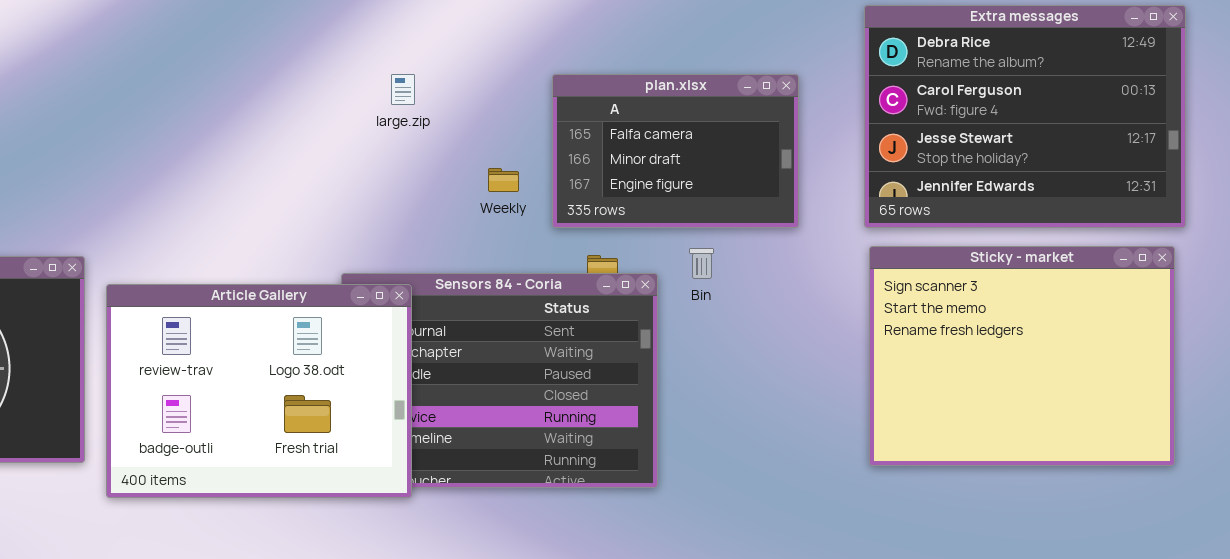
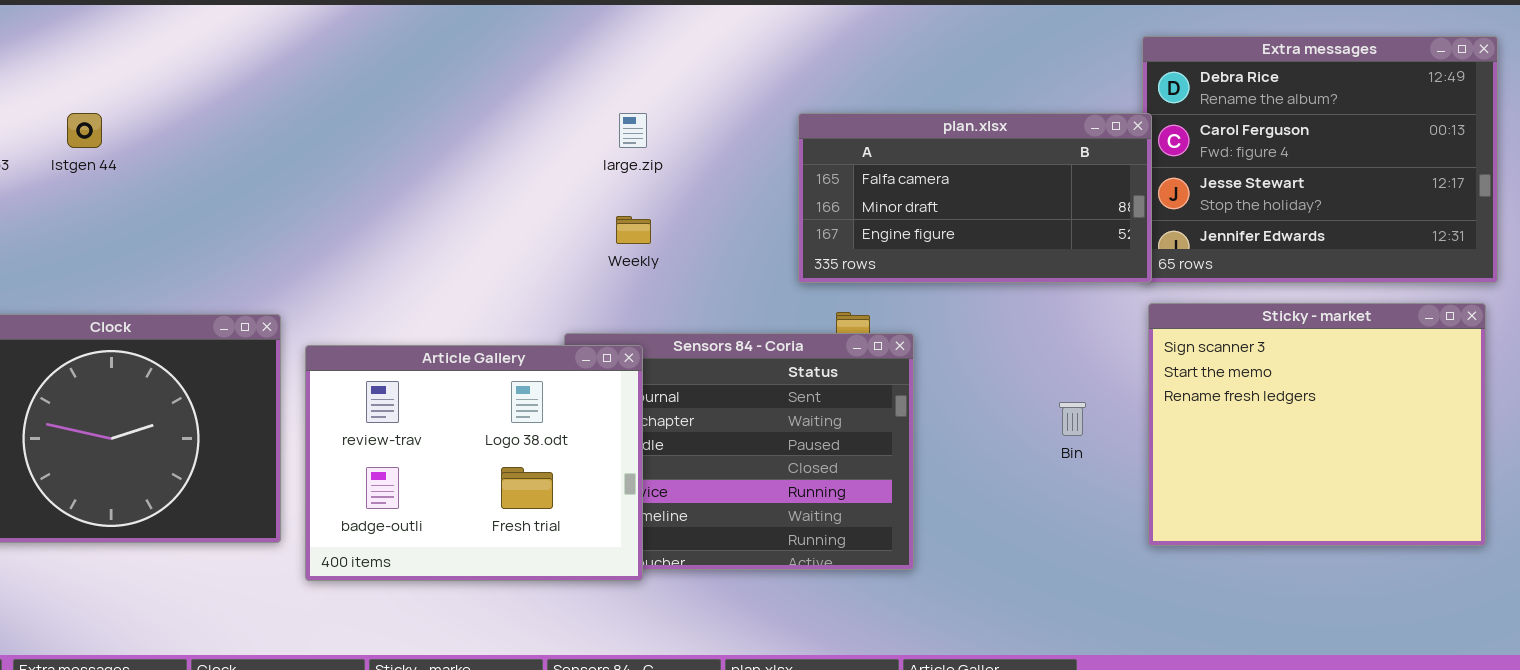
plan.xlsx: [552,74,799,228] -> [798,113,1152,283], resized
Weekly: [488,168,519,192] -> [616,216,651,244], moved
Bin: [689,248,714,279] -> [1059,402,1086,436], moved

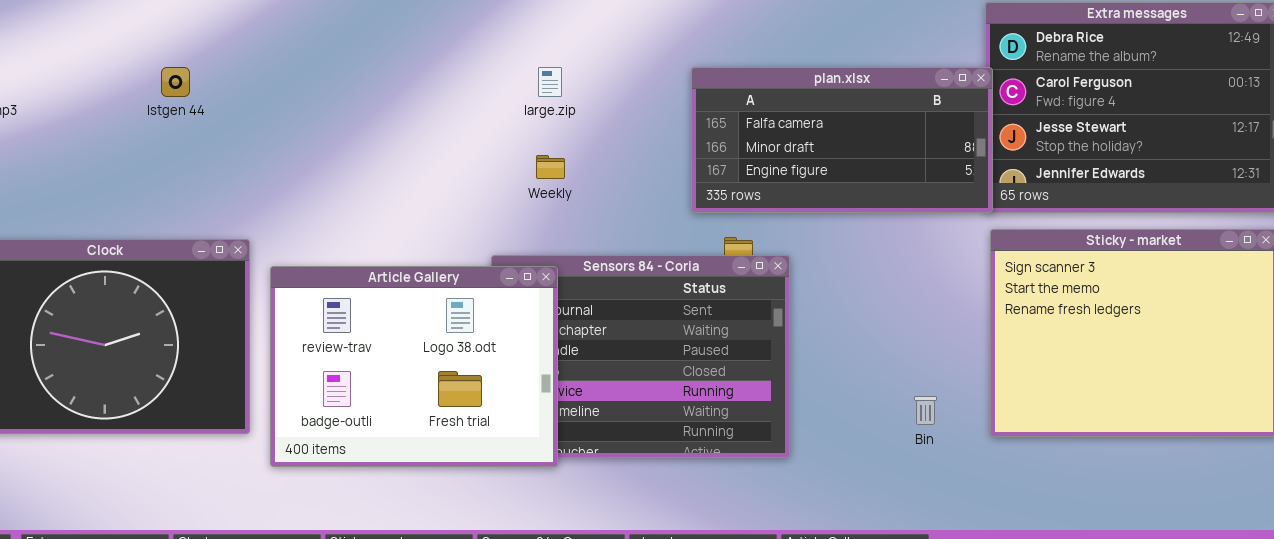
Istgen 44: [67,113,102,148] -> [161,67,190,97], moved
Bin: [1059,402,1086,436] -> [914,396,937,425], moved

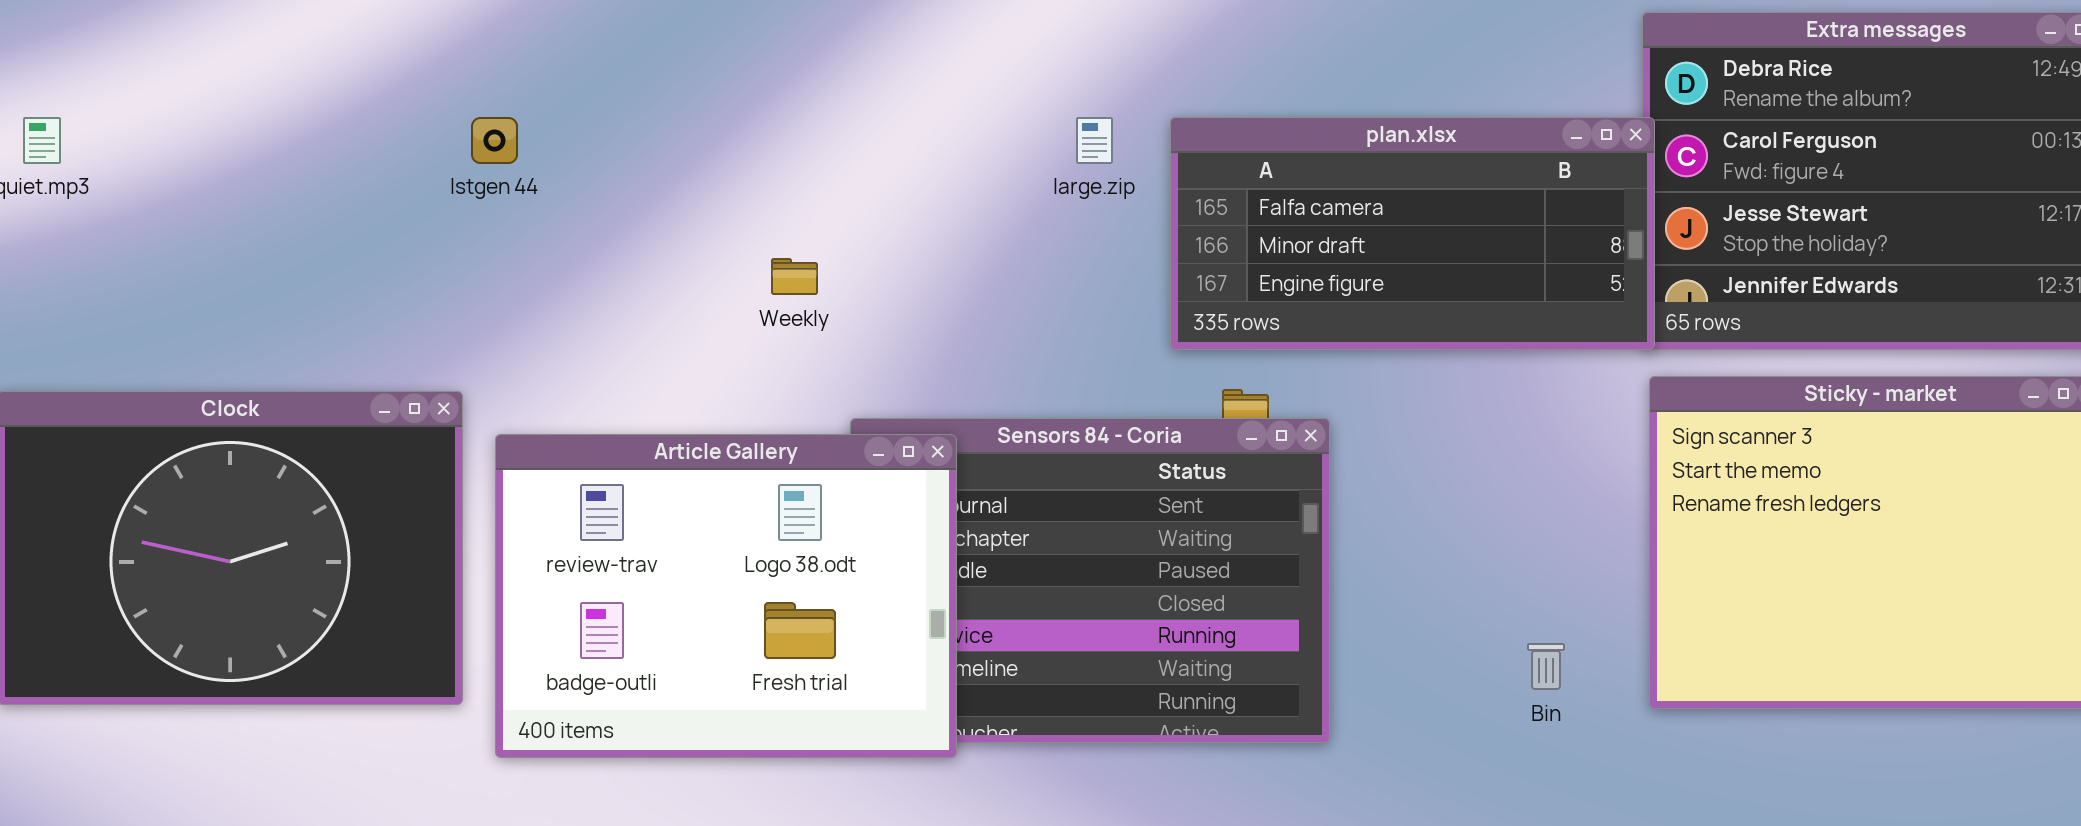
Istgen 44: [161,67,190,97] -> [471,117,518,164], moved
large.zip: [538,67,562,97] -> [1076,117,1113,164], moved
Weekly: [536,155,565,179] -> [771,258,818,295], moved

